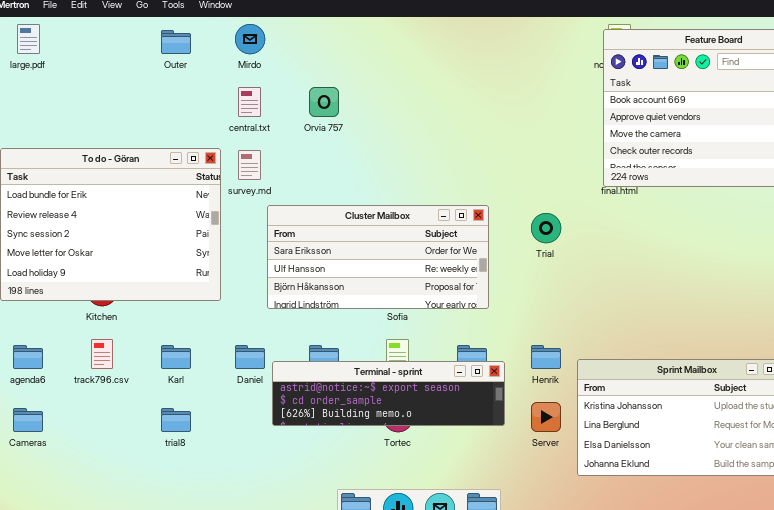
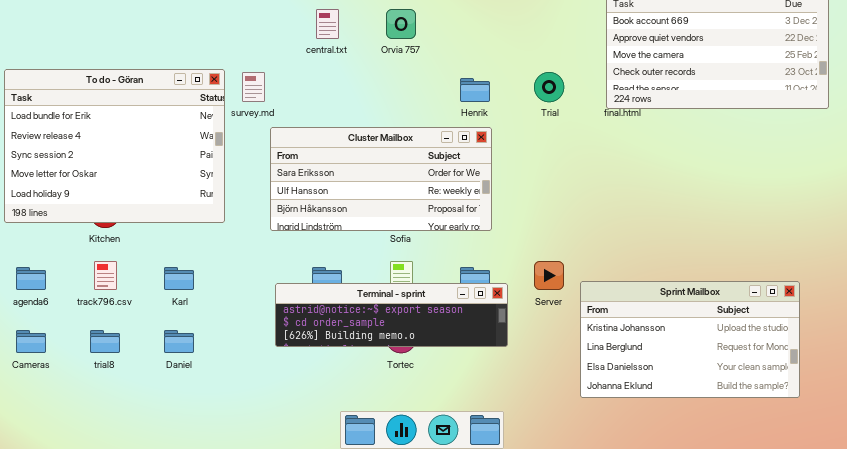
central.txt: [238,87,261,117] -> [316,9,339,39], moved
Orvia 757: [309,87,339,117] -> [386,9,416,39], moved
Trial: [531,213,561,243] -> [534,72,564,102], moved
Daniel: [235,345,265,369] -> [164,330,194,353], moved
Henrik: [531,345,561,369] -> [460,78,490,102], moved
Server: [531,402,561,432] -> [534,261,564,290], moved
trial8: [161,408,191,432] -> [90,330,120,353], moved

